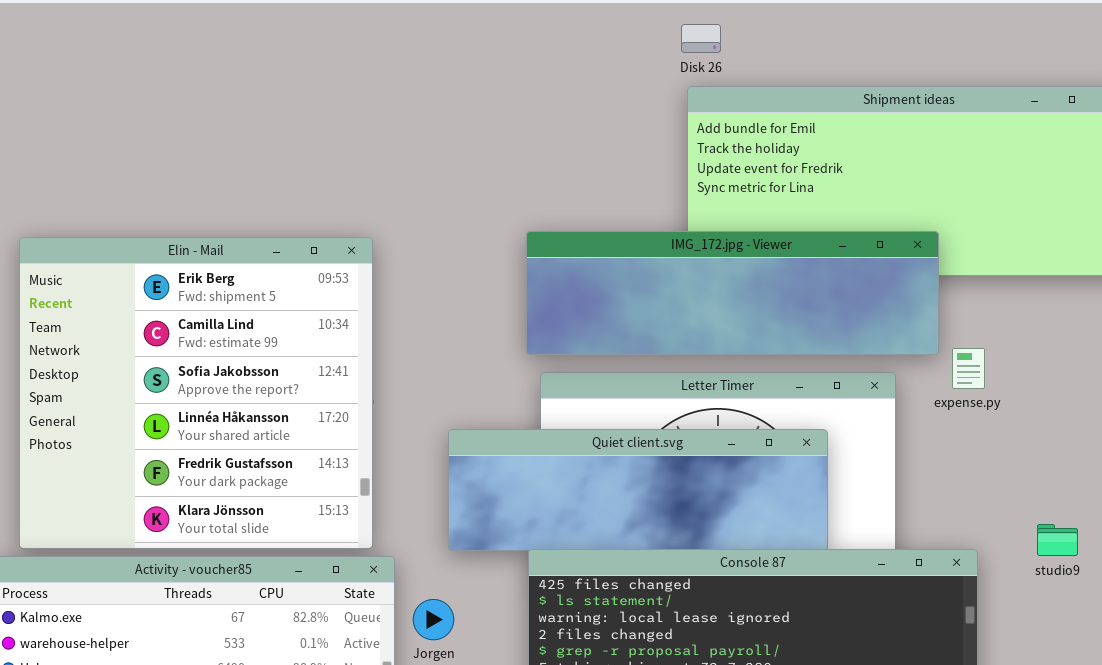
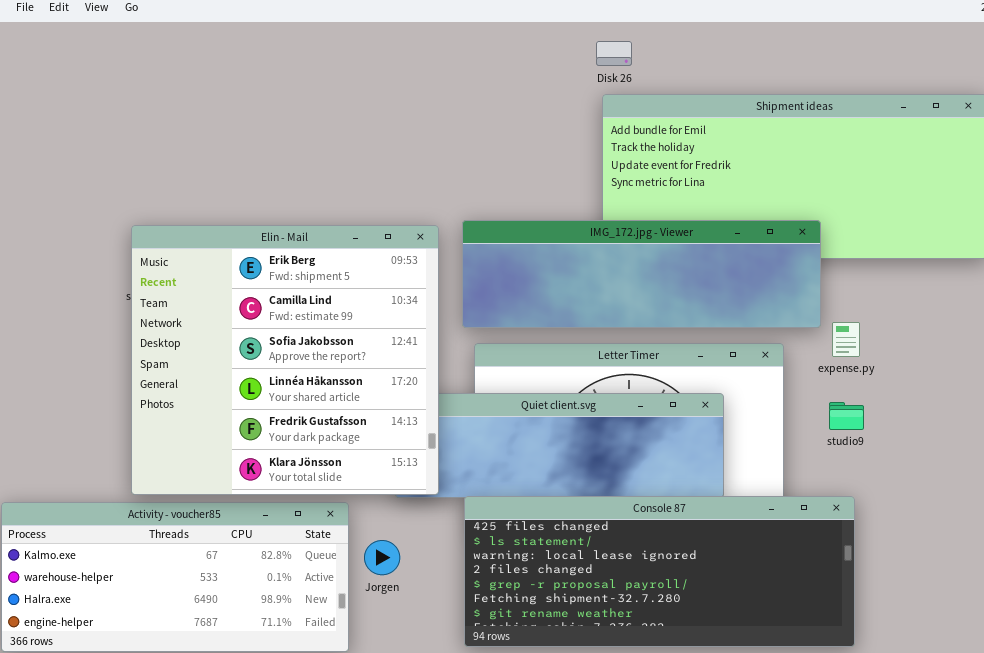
Elin - Mail: [19,237,373,549] -> [131,225,439,495], moved
studio9: [1037,524,1078,556] -> [829,402,864,430], moved

